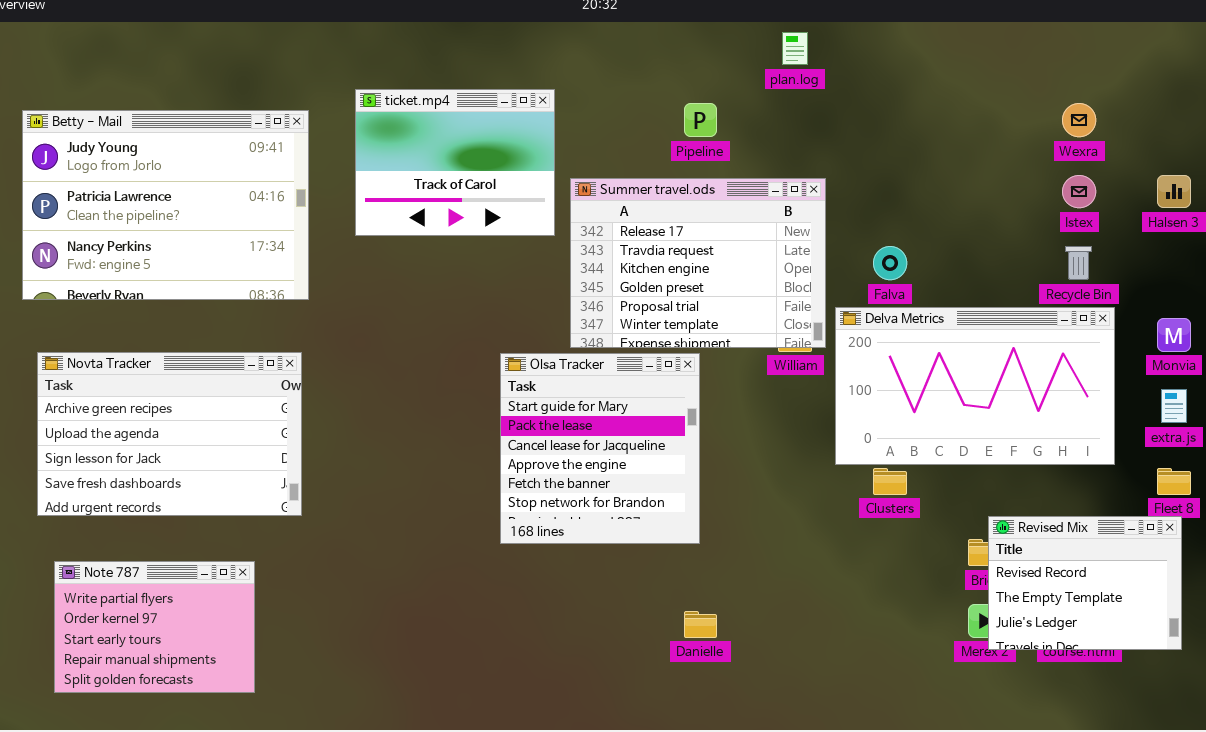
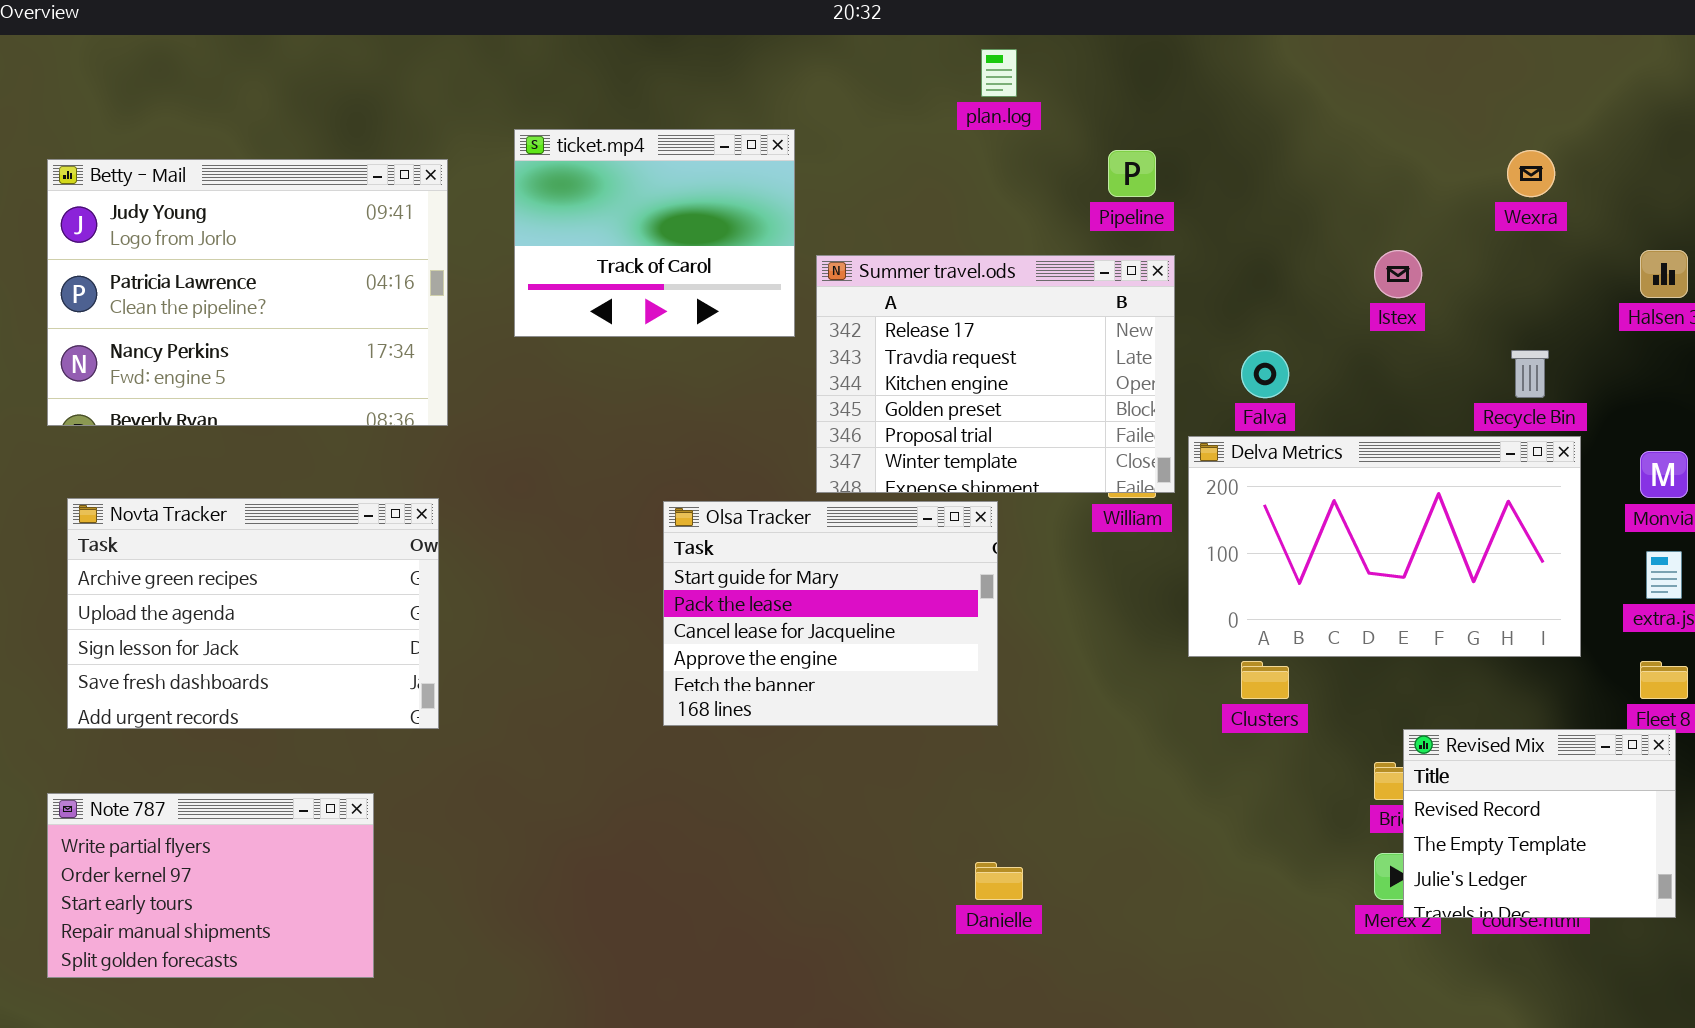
plan.log: [782,32,808,65] -> [981,49,1017,97], moved
Pipeline: [684,103,717,137] -> [1108,150,1156,197], moved
Istex: [1062,175,1096,208] -> [1374,250,1422,298], moved
Olsa Tracker: [500,353,700,544] -> [663,501,998,726], resized
Note 787: [54,561,255,693] -> [47,793,374,978], resized

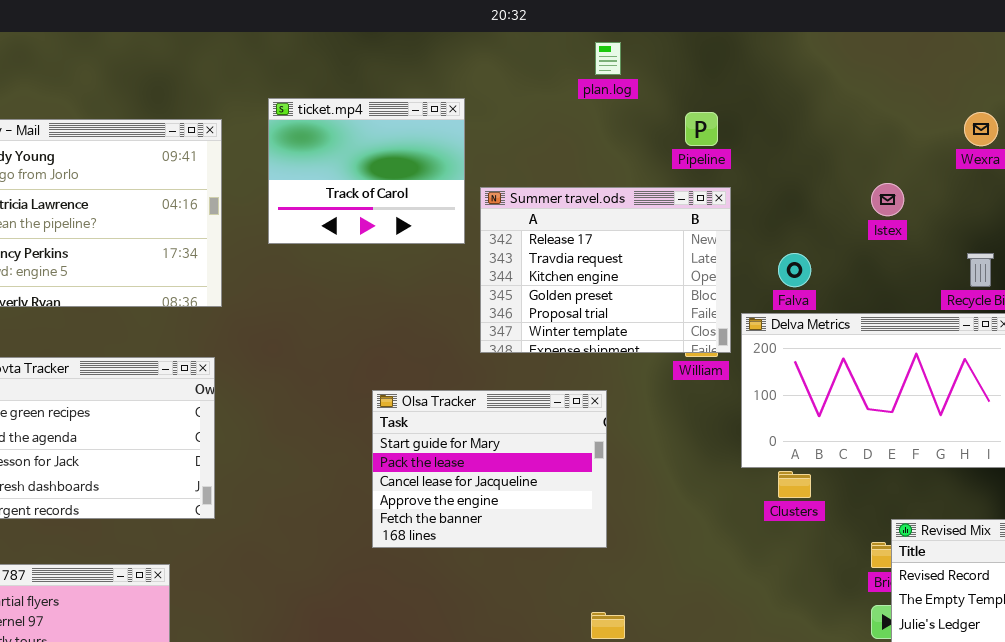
Olsa Tracker: [663,501,998,726] -> [372,390,607,548], moved

